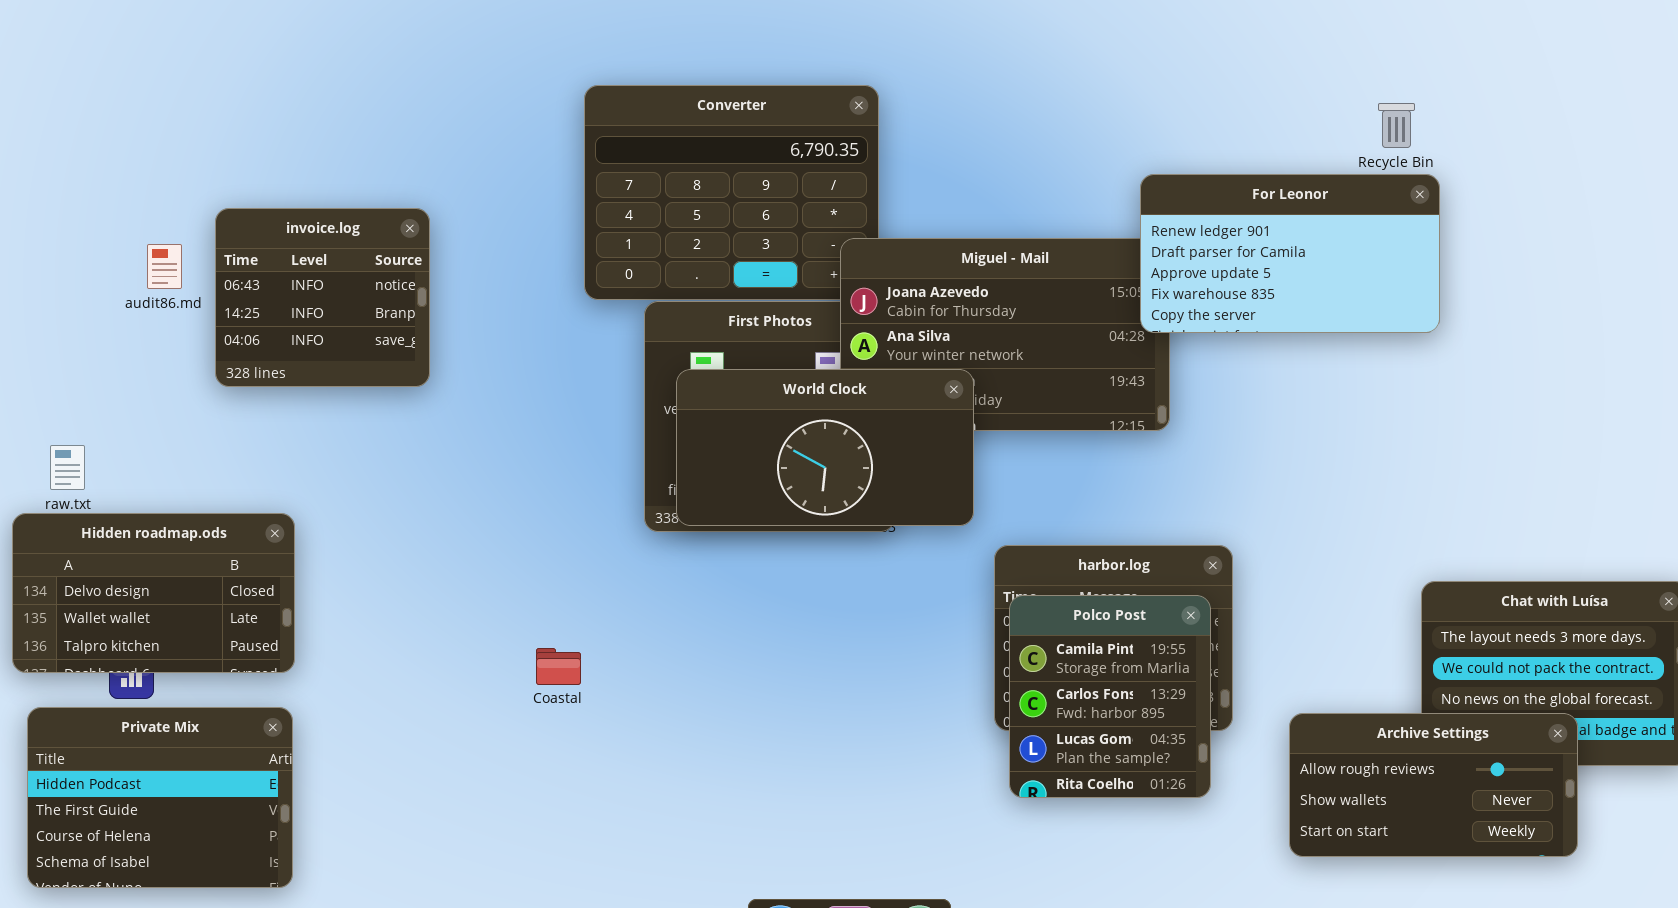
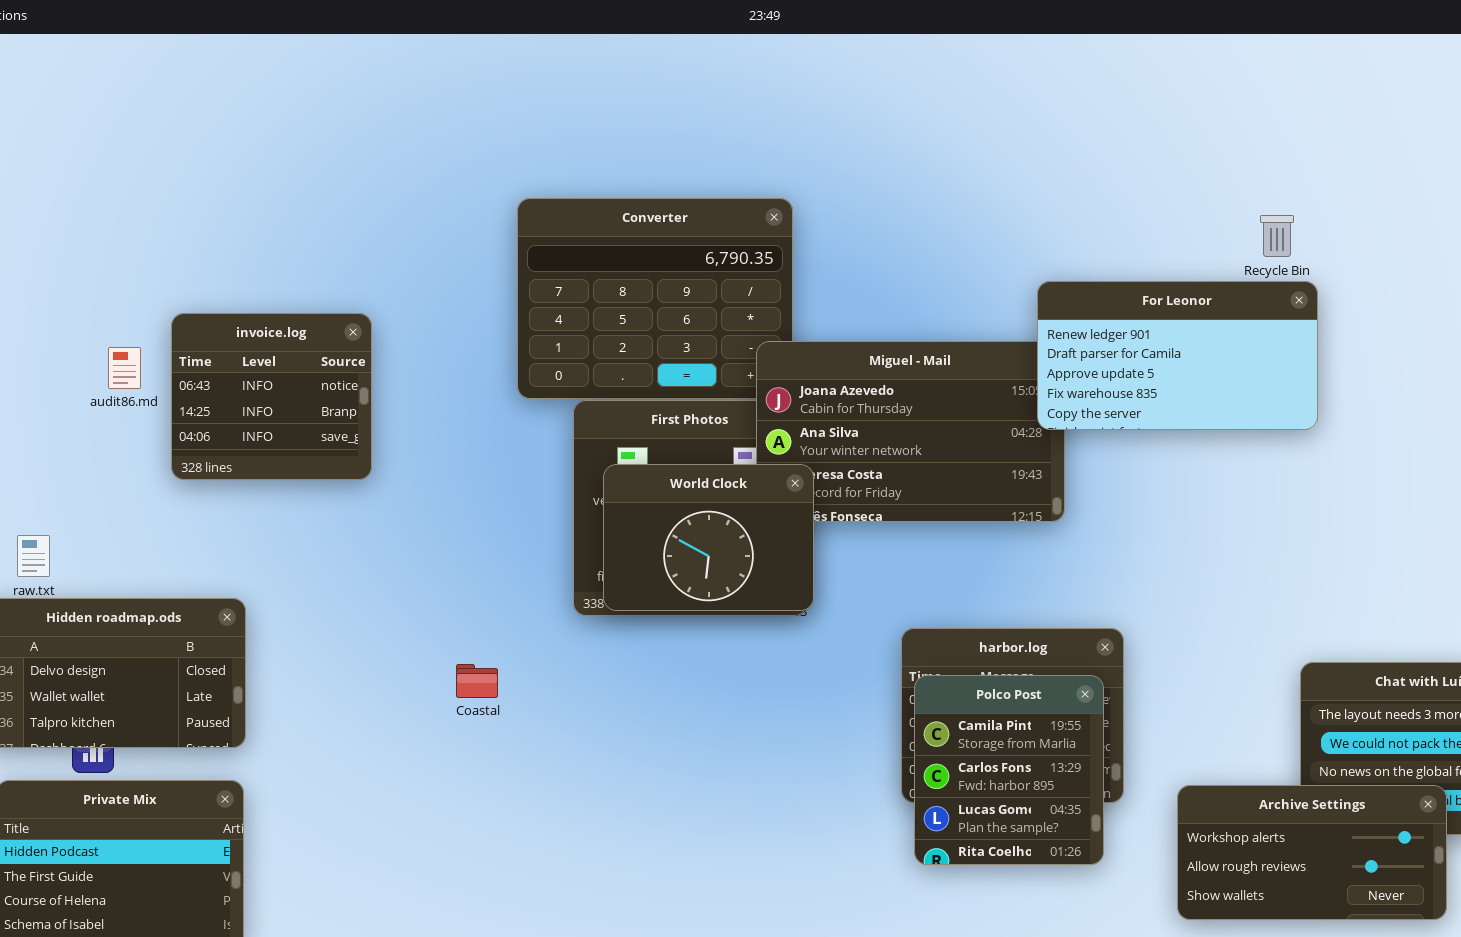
World Clock: [676,369,974,526] -> [603,464,814,611], resized
Coastal: [536,648,581,685] -> [456,664,498,698], moved
Archive Settings: [1289,713,1578,857] -> [1177,785,1447,920], scrolled up 1 row

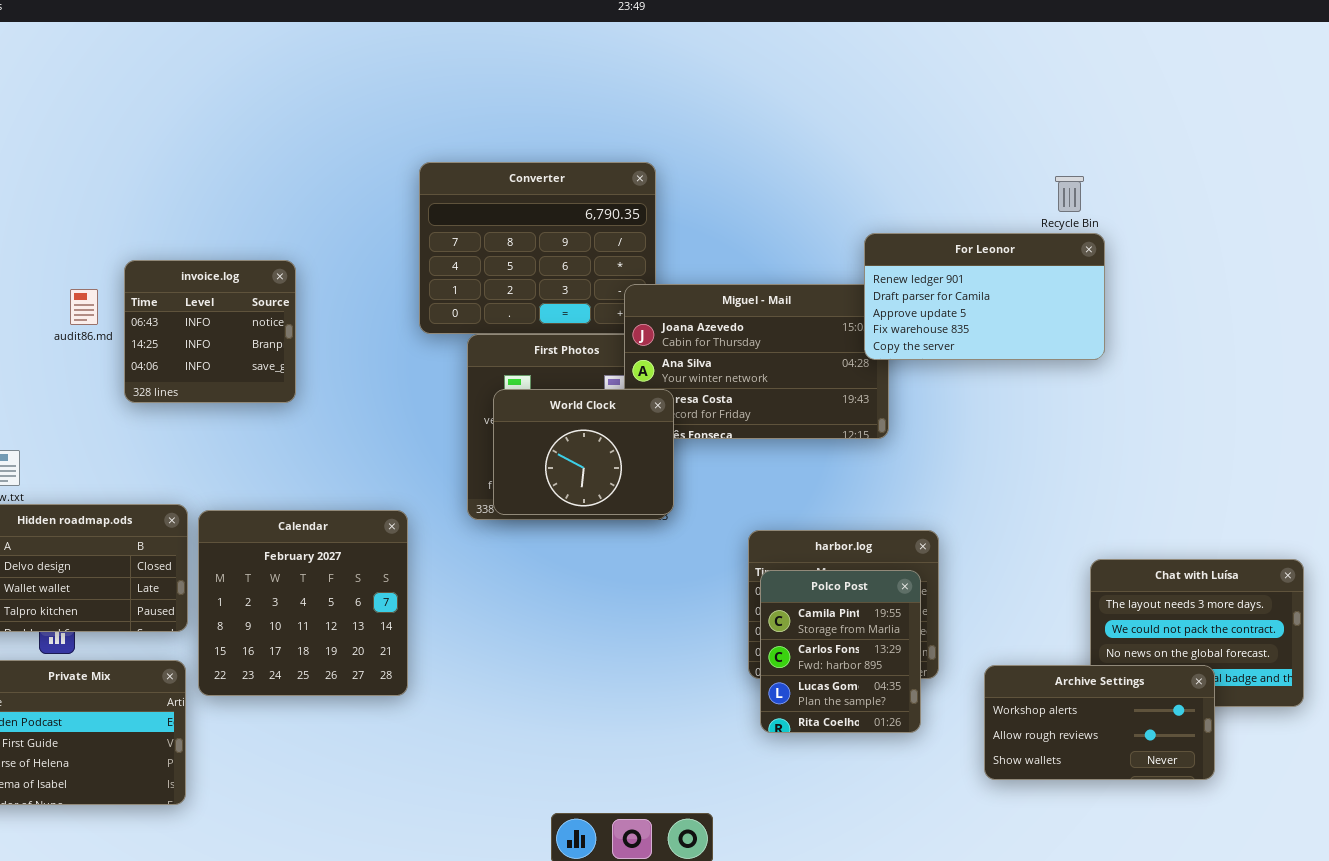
Calendar: none -> [198,510,408,696], opened

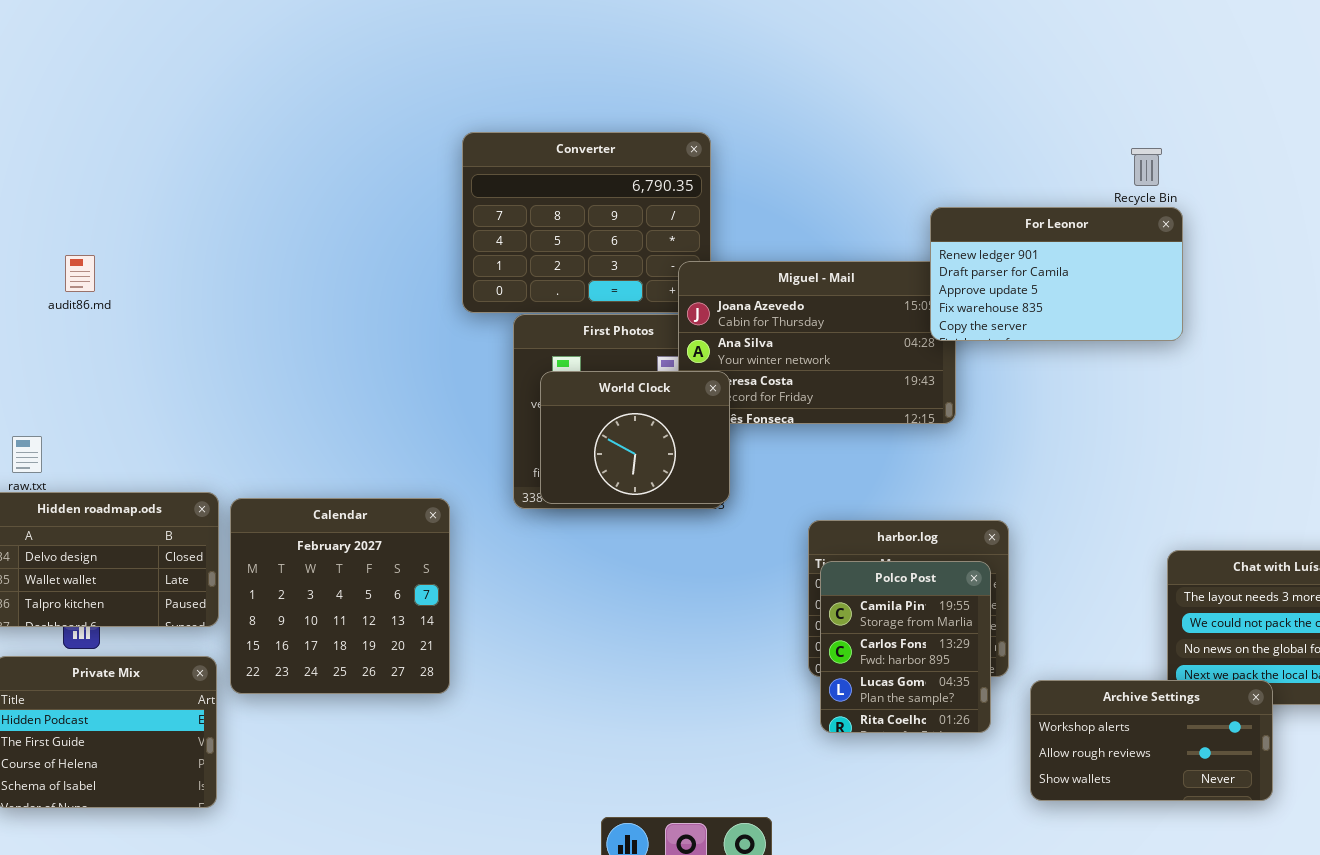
invoice.log: [124,260,296,403] -> none, closed
audit86.md: [70,289,98,325] -> [65,255,95,292], moved
Archive Settings: [984,665,1215,780] -> [1030,680,1273,801], moved

